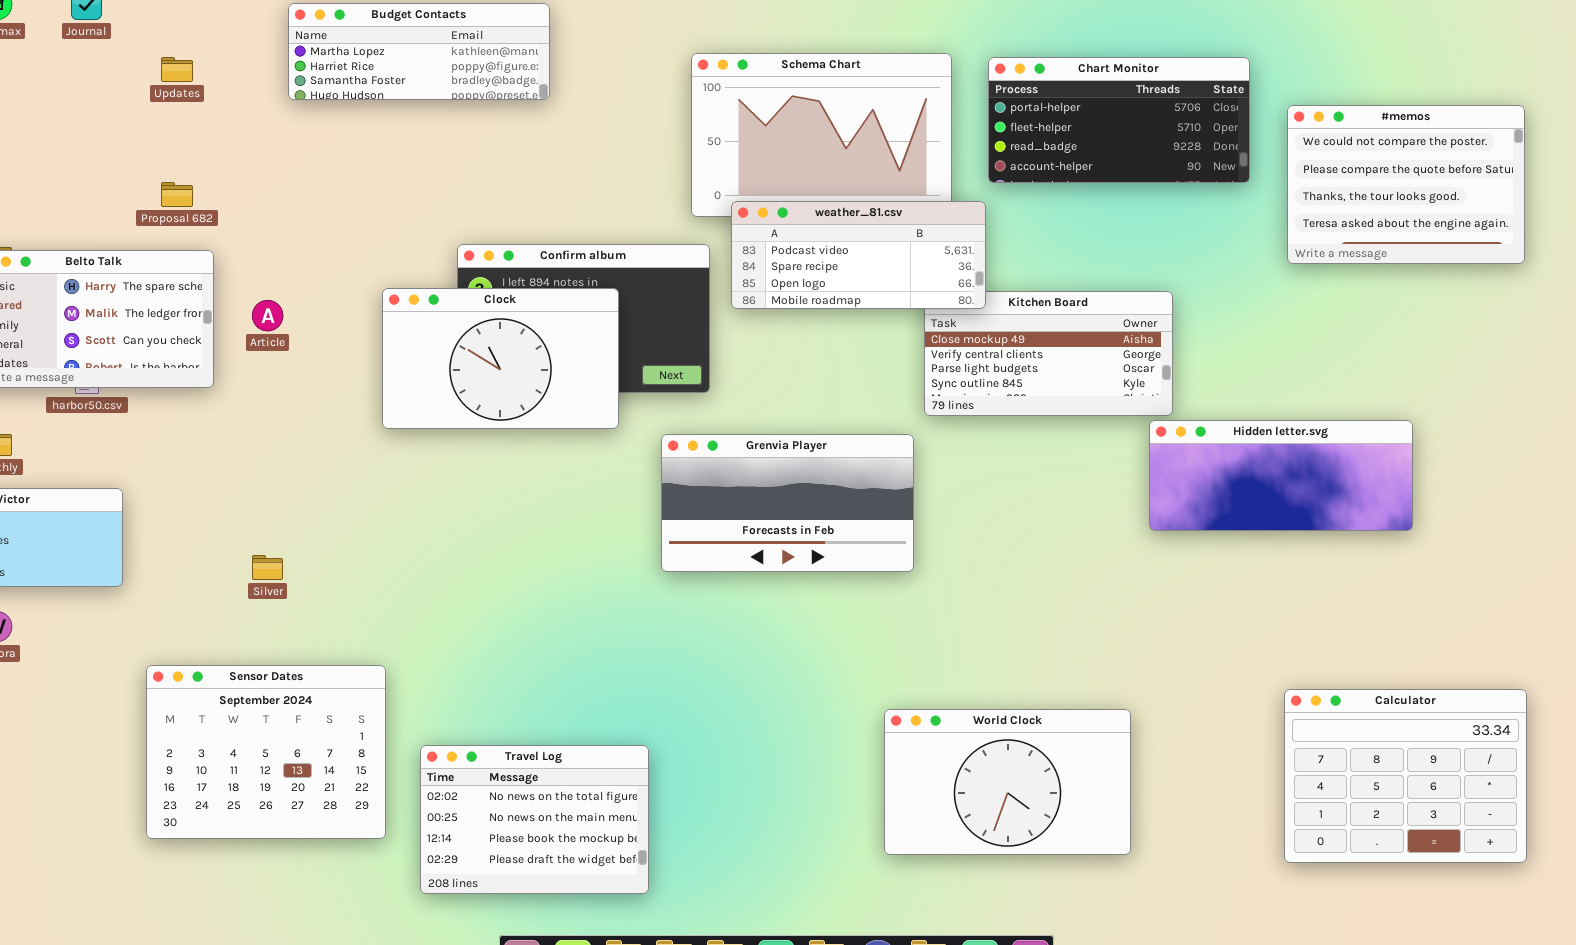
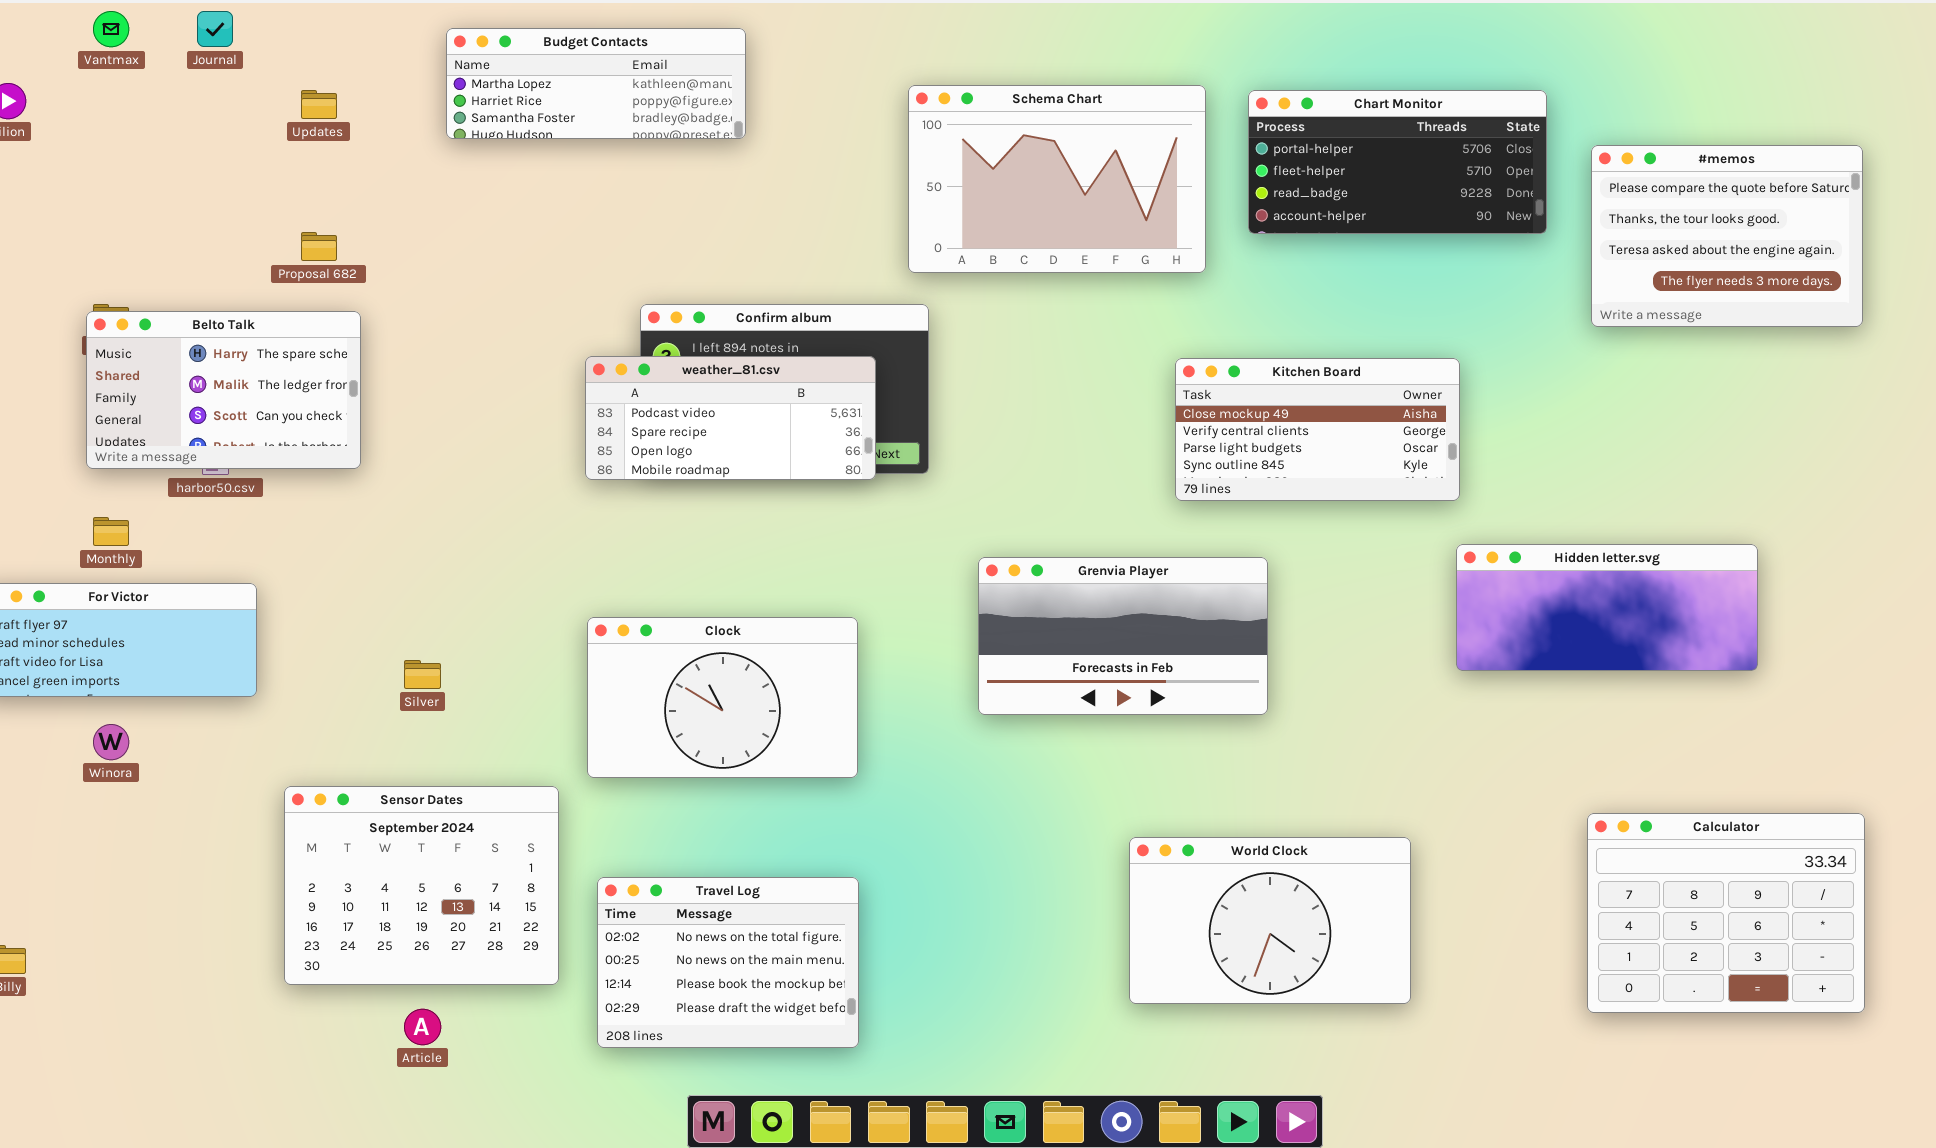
#memos: [1287,105,1525,264] -> [1591,145,1863,327], scrolled down 1 row
weather_81.csv: [731,201,986,309] -> [585,356,876,480], moved
Clock: [382,288,619,429] -> [587,617,858,778], moved
Article: [252,300,283,331] -> [404,1009,441,1045], moved
Hidden letter.svg: [1149,420,1413,531] -> [1456,544,1758,671], moved
Grenvia Player: [661,434,914,572] -> [978,557,1268,715], moved

